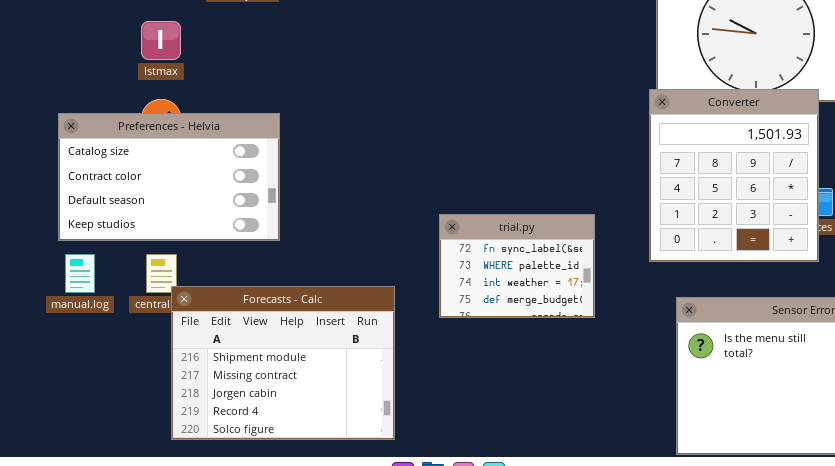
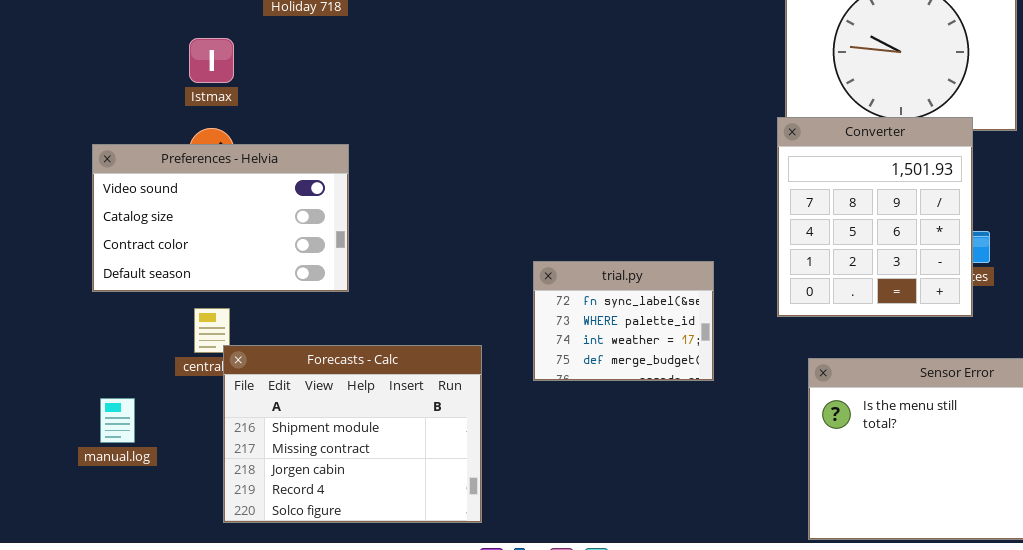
Preferences - Helvia: [58,113,280,241] -> [92,144,349,292], scrolled up 1 row
manual.log: [65,254,95,293] -> [100,398,135,443], moved

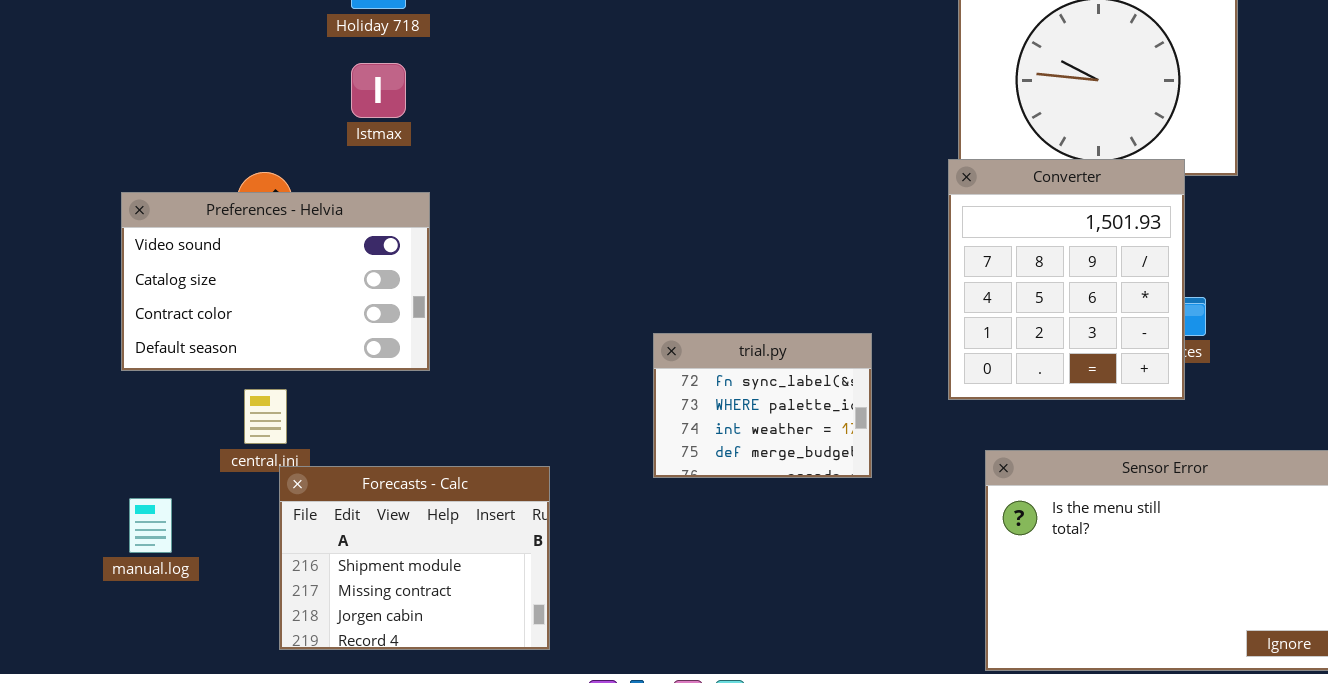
Istmax: [189,38,234,83] -> [351,63,406,118], moved
Forecasts - Calc: [223,345,482,523] -> [279,466,550,650], resized

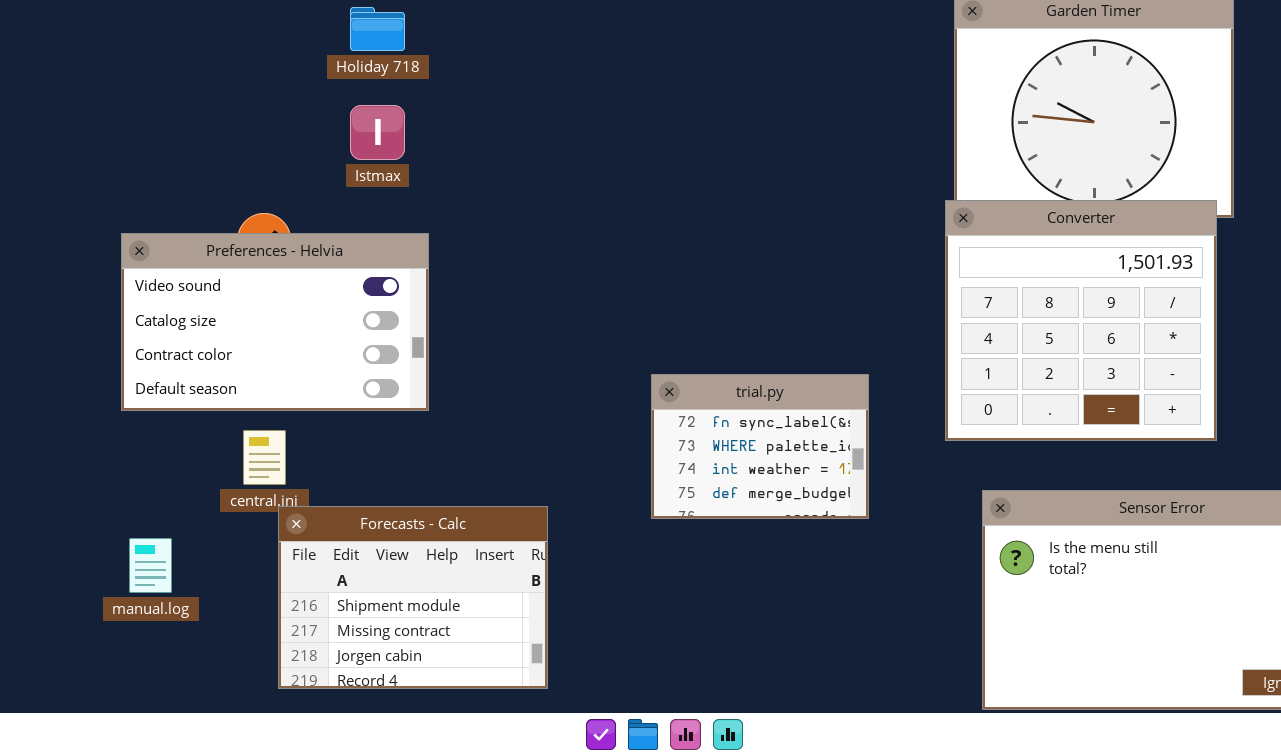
Converter: [948,159,1185,400] -> [945,200,1217,441], resized

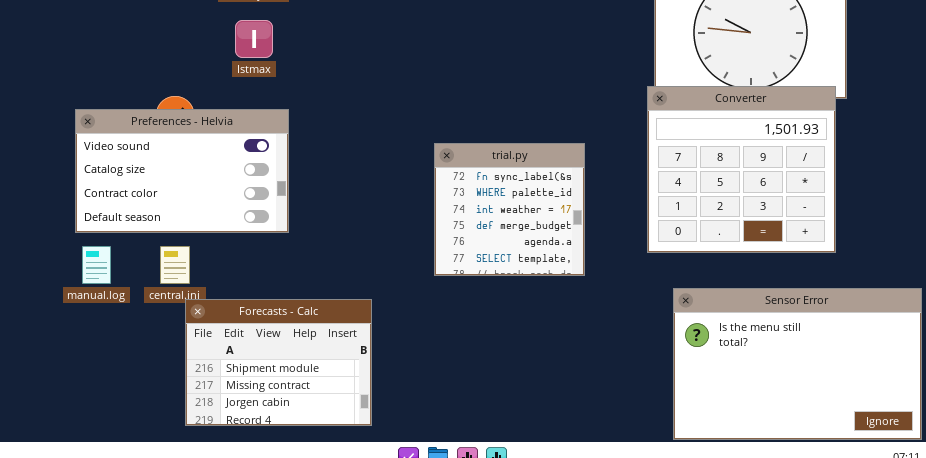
trial.py: [651,374,869,519] -> [434,143,585,276], moved, resized
manual.log: [129,538,172,593] -> [82,246,111,284], moved

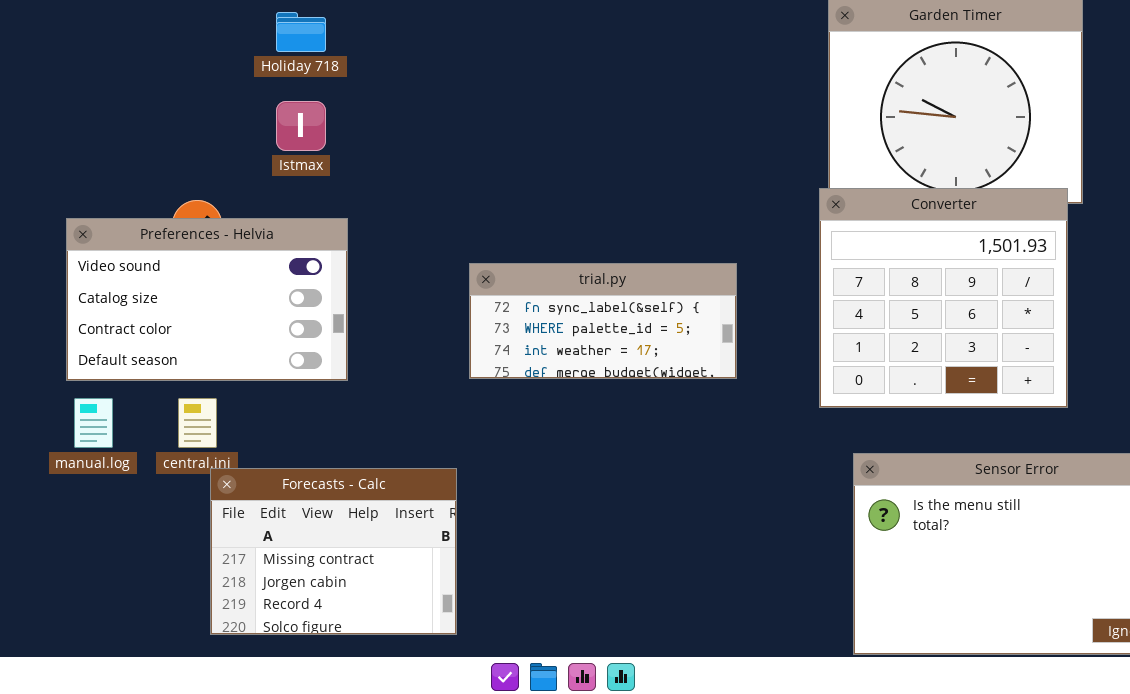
trial.py: [434,143,585,276] -> [469,263,737,379], resized
Forecasts - Calc: [185,299,372,426] -> [210,468,457,635], scrolled down 1 row

